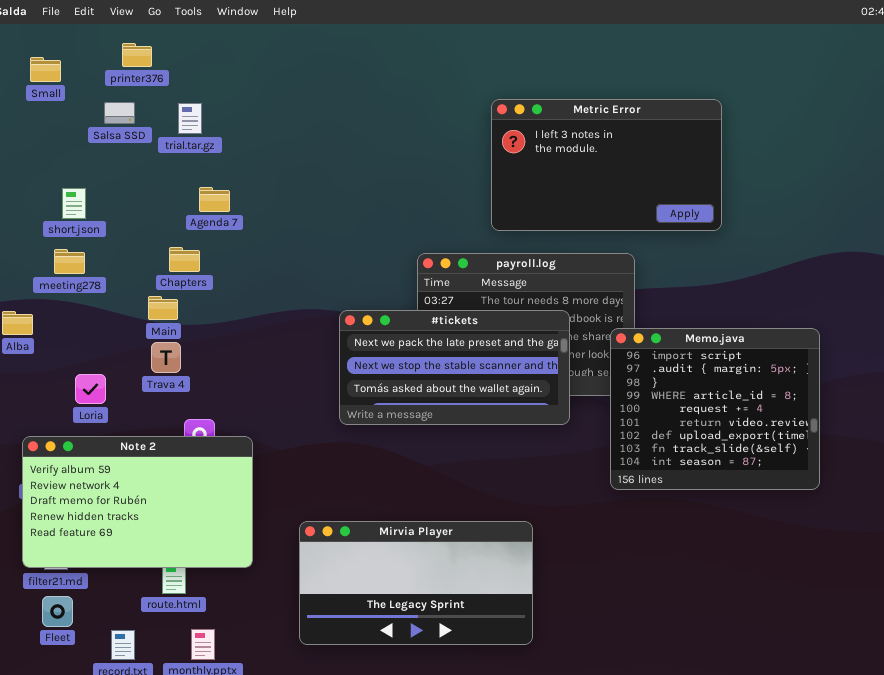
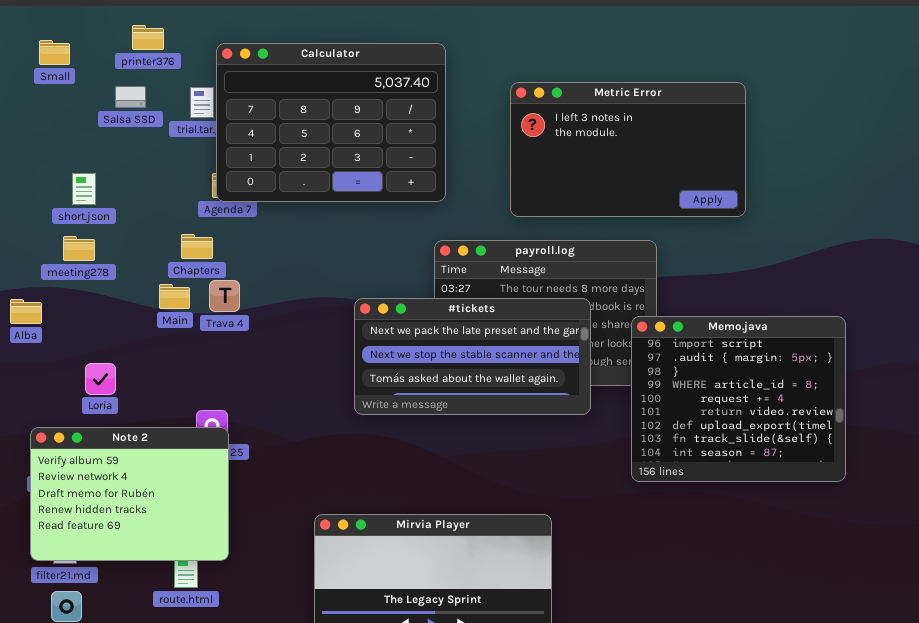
Calculator: none -> [216,43,446,202], opened
Trava 4: [151,342,181,373] -> [209,280,240,312], moved
Note 2: [22,436,253,568] -> [30,427,229,561], resized

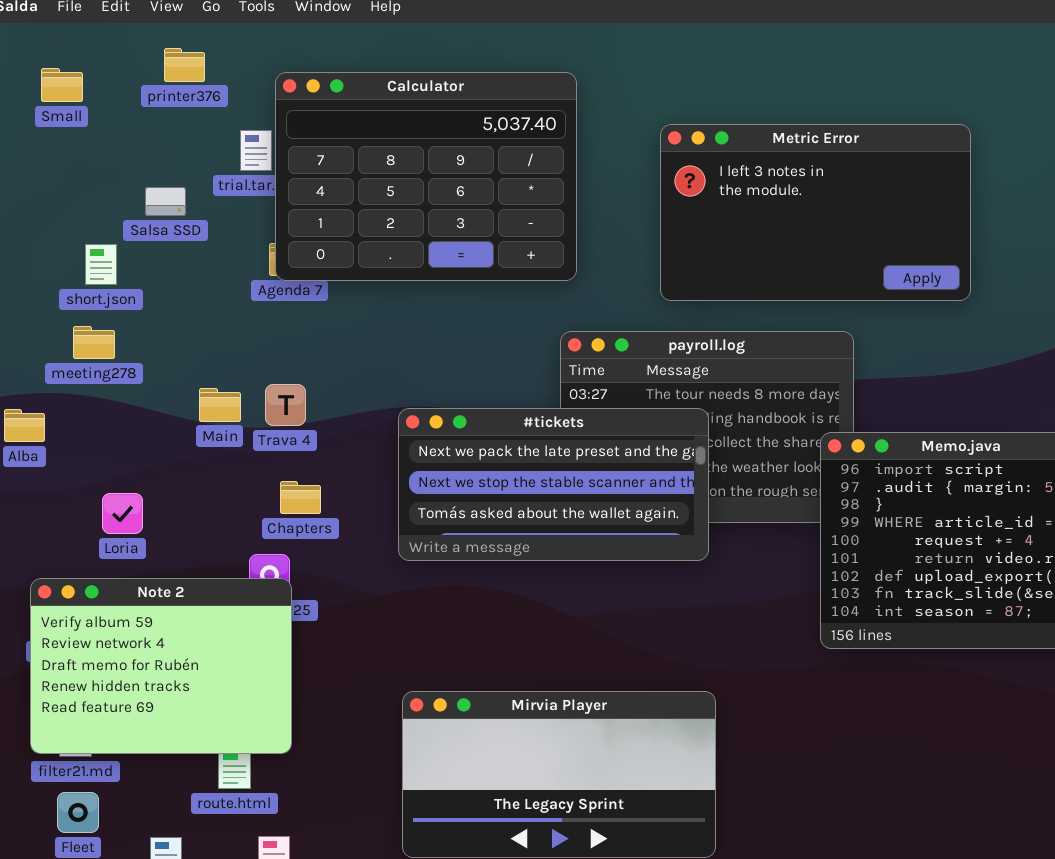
Salsa SSD: [115,86,146,108] -> [145,187,186,216], moved
Chapters: [181,234,213,259] -> [280,481,321,514], moved
#tickets: [354,298,591,415] -> [398,408,709,561], moved

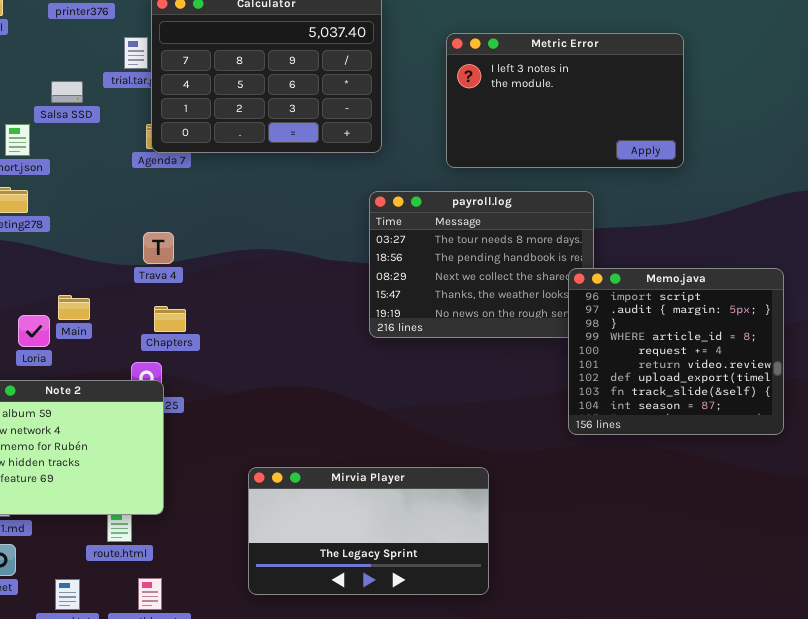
Main: [199,388,241,422] -> [58,295,90,320], moved
#tickets: [398,408,709,561] -> none, closed

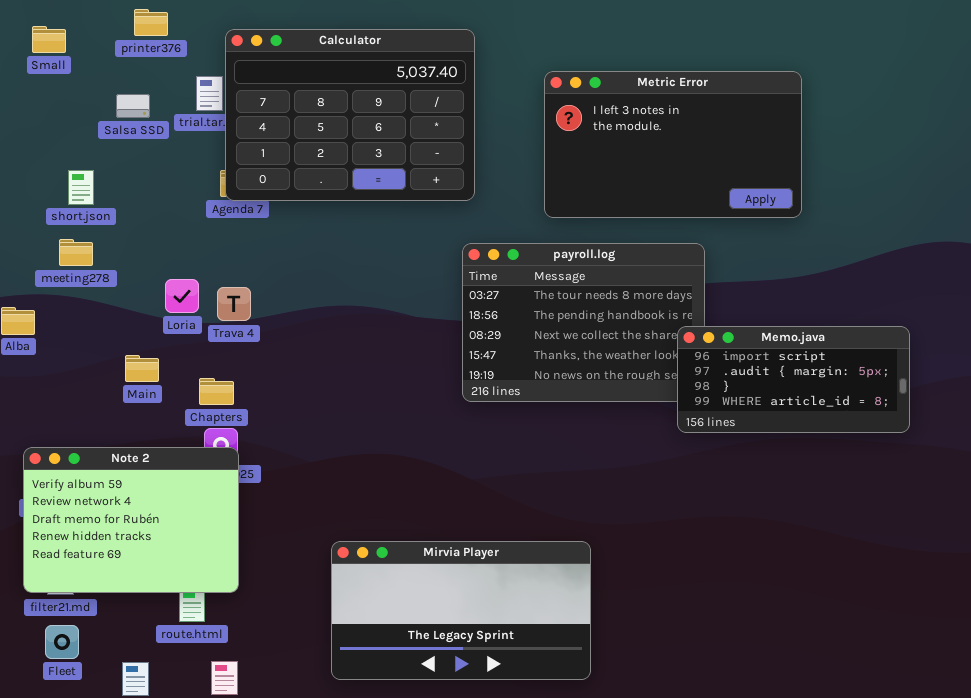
Salsa SSD: [51,81,83,103] -> [116,94,150,118], moved
Memo.java: [568,268,784,435] -> [677,326,910,433], resized
Chapters: [154,306,186,332] -> [199,378,234,405], moved
Loria: [18,315,50,347] -> [165,279,199,313], moved

